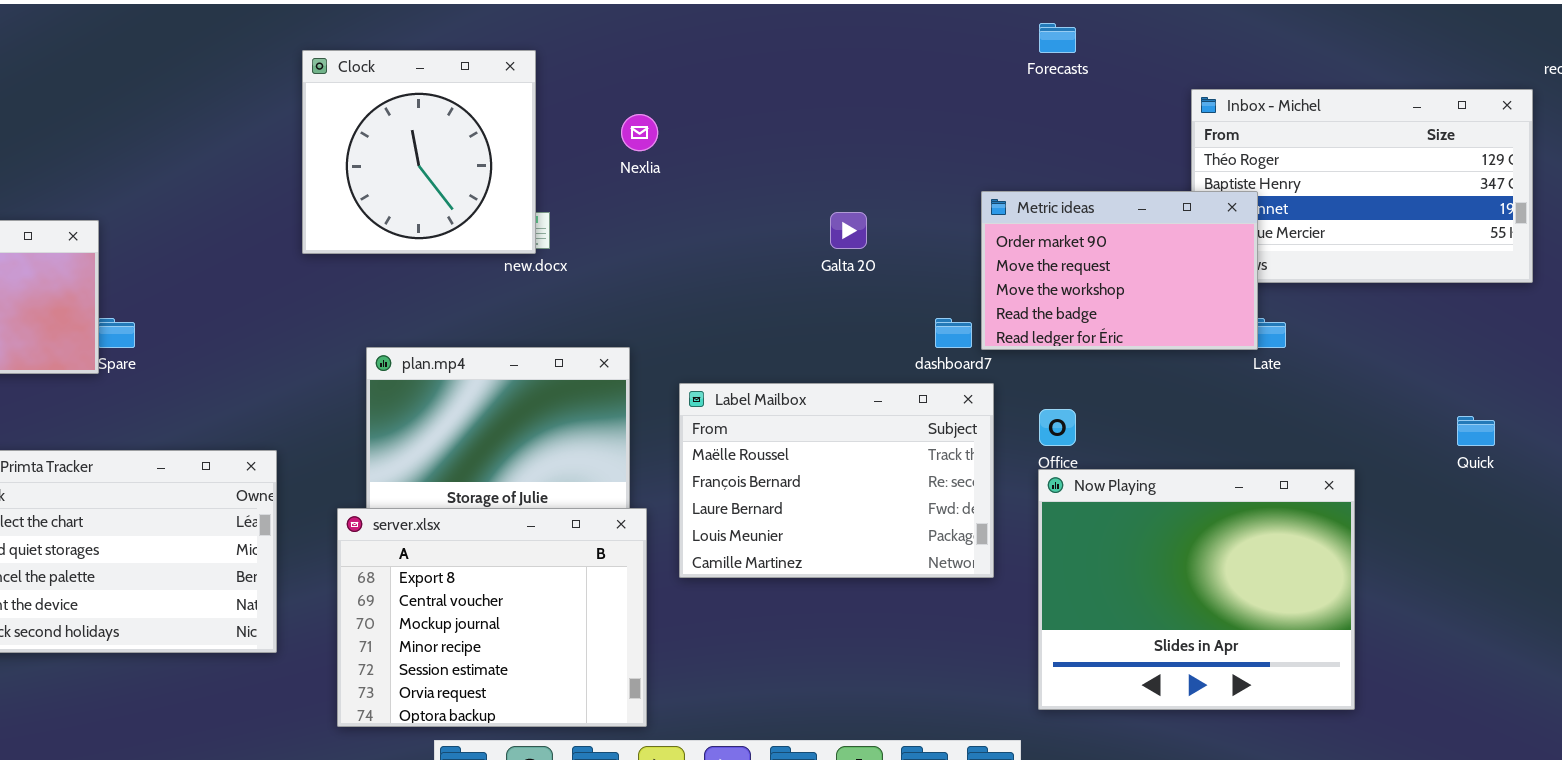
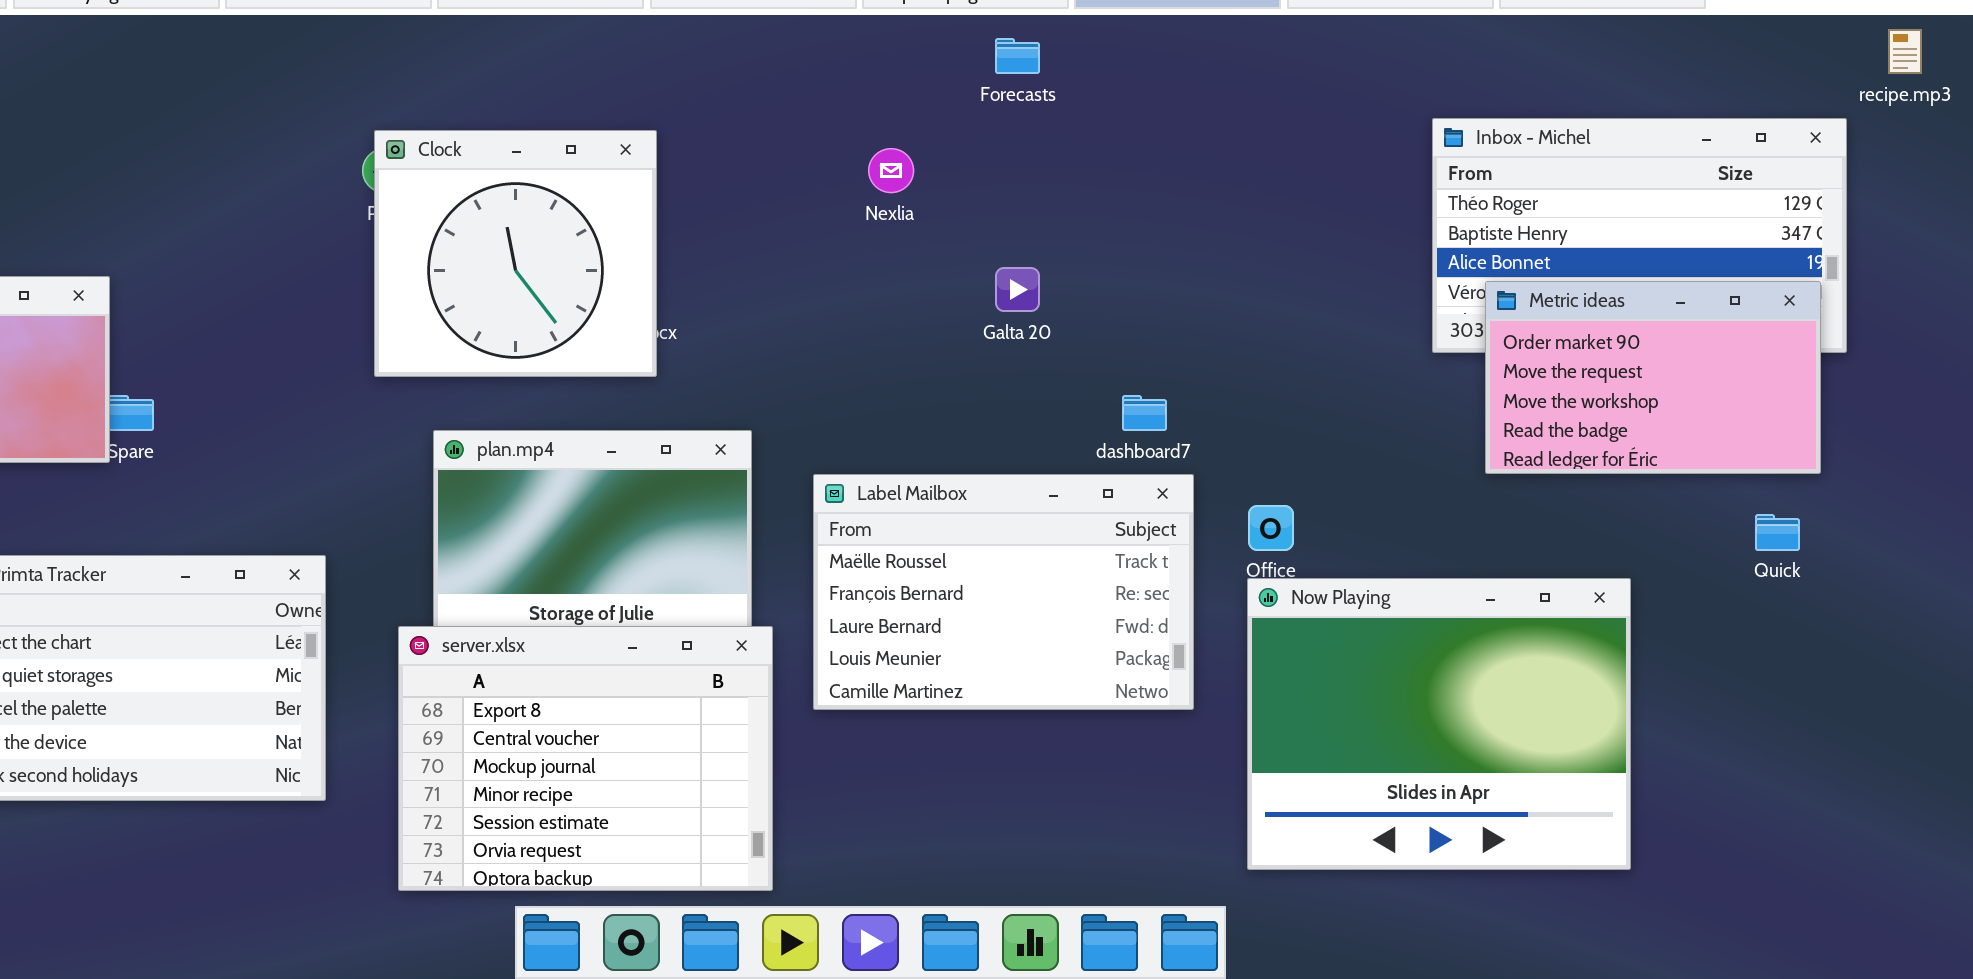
Forecasts: [1039,23,1076,53] -> [995,38,1040,74], moved
Clock: [302,50,536,254] -> [374,130,657,377], moved
Nexlia: [621,114,658,151] -> [868,148,914,193], moved
Metric ideas: [981,191,1258,350] -> [1485,281,1821,474], moved

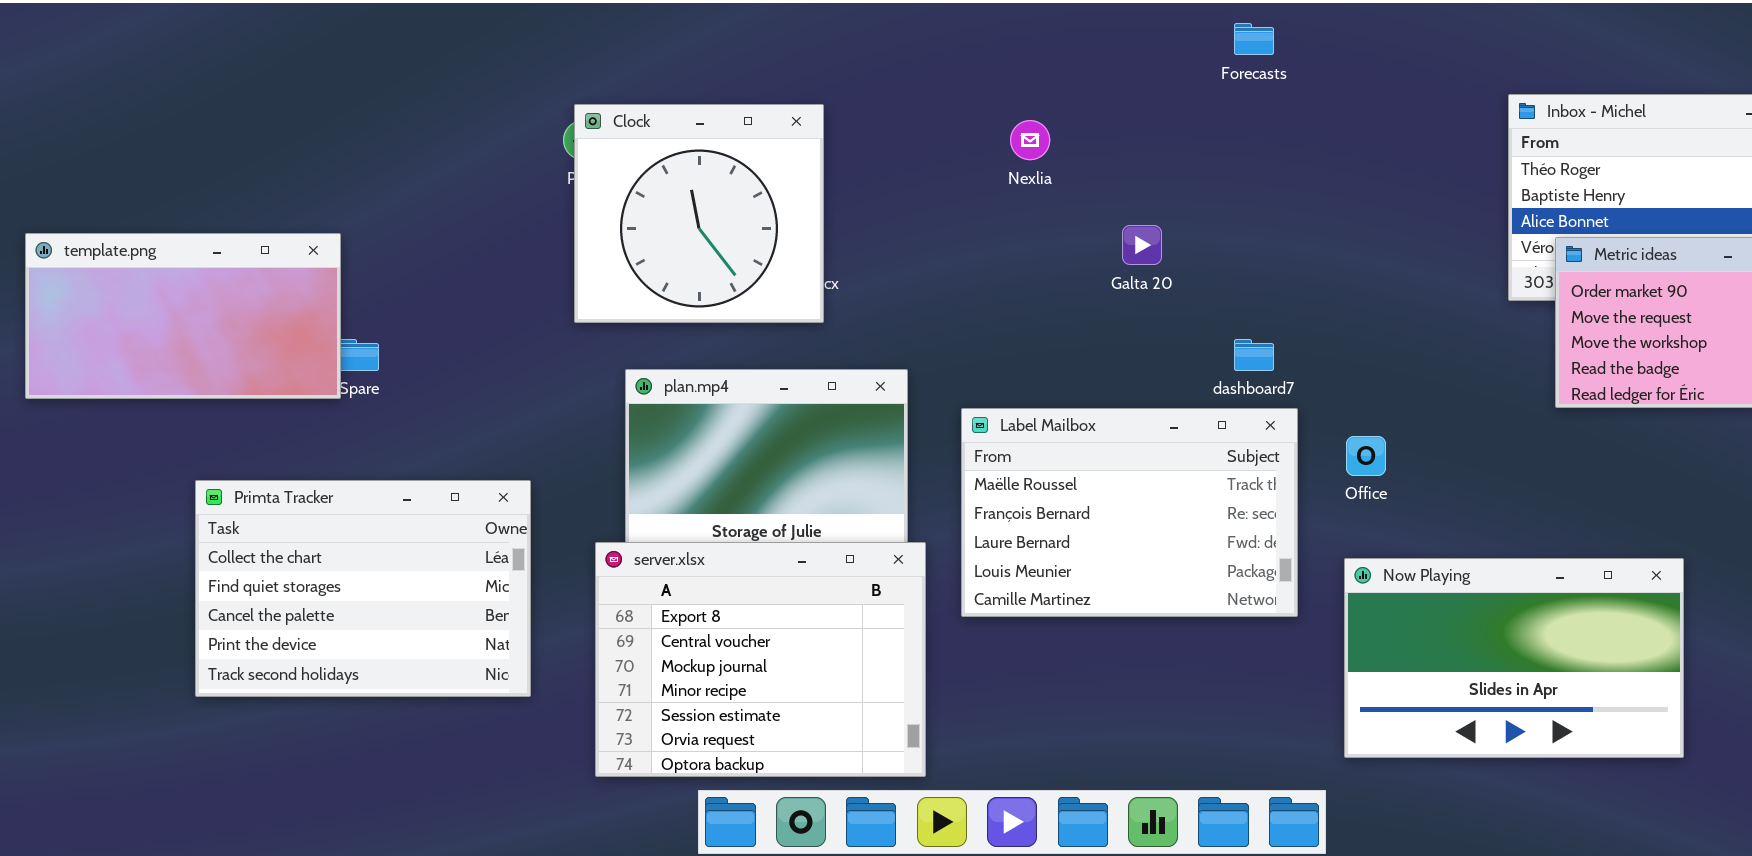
Forecasts: [995,38,1040,74] -> [1234,23,1274,55], moved
Now Playing: [1247,578,1631,870] -> [1344,558,1684,758], resized

